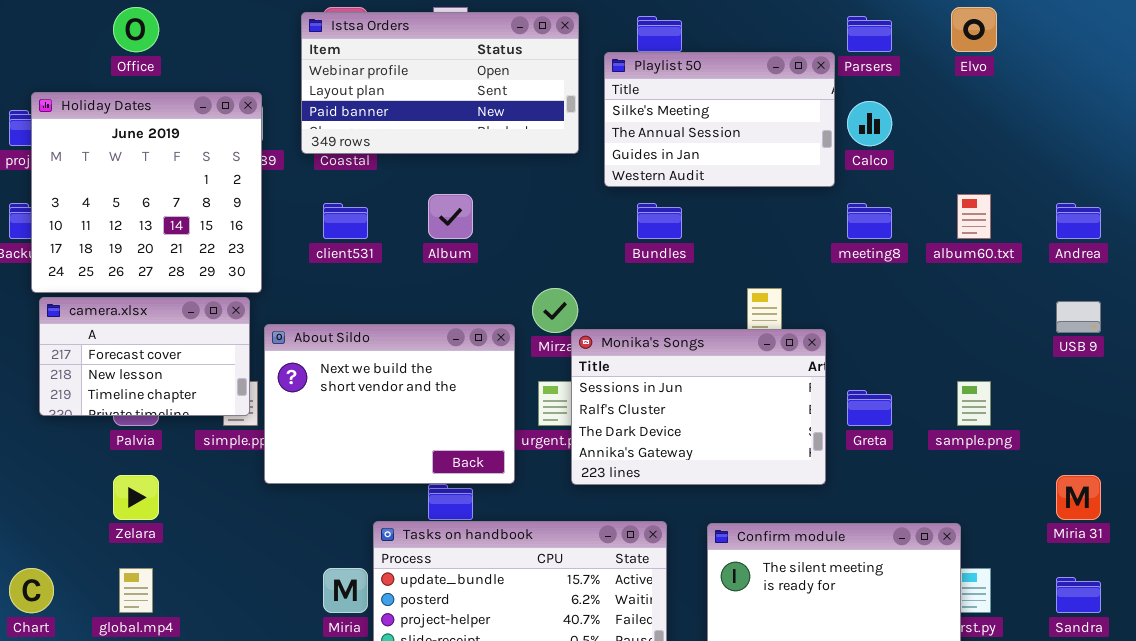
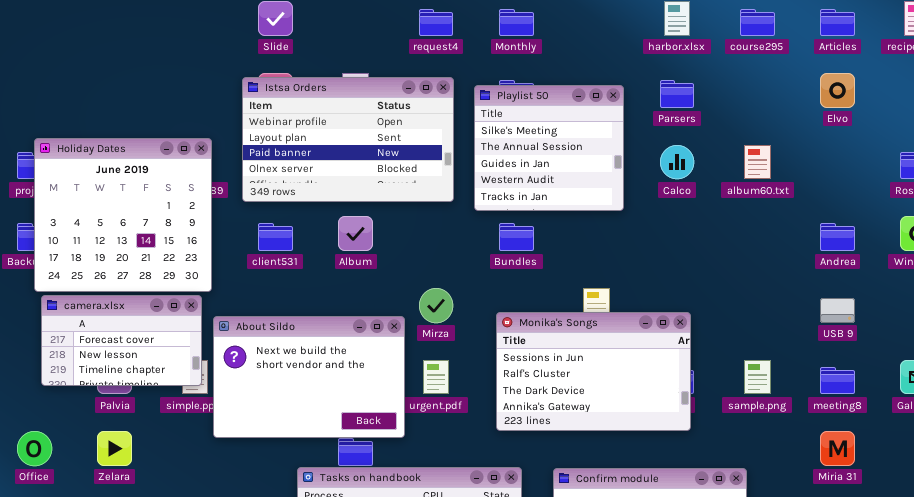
Office: [113,7,159,52] -> [17,431,52,466], moved
Elvo: [951,7,997,52] -> [820,73,855,108], moved
Istsa Orders: [301,12,579,154] -> [242,77,454,202], resized
Playlist 50: [604,52,835,187] -> [474,85,624,211], resized
album60.txt: [957,194,991,239] -> [744,145,771,179], moved
meeting8: [847,203,892,239] -> [820,367,855,394], moved
Monika's Songs: [571,329,826,485] -> [496,312,691,431], moved

